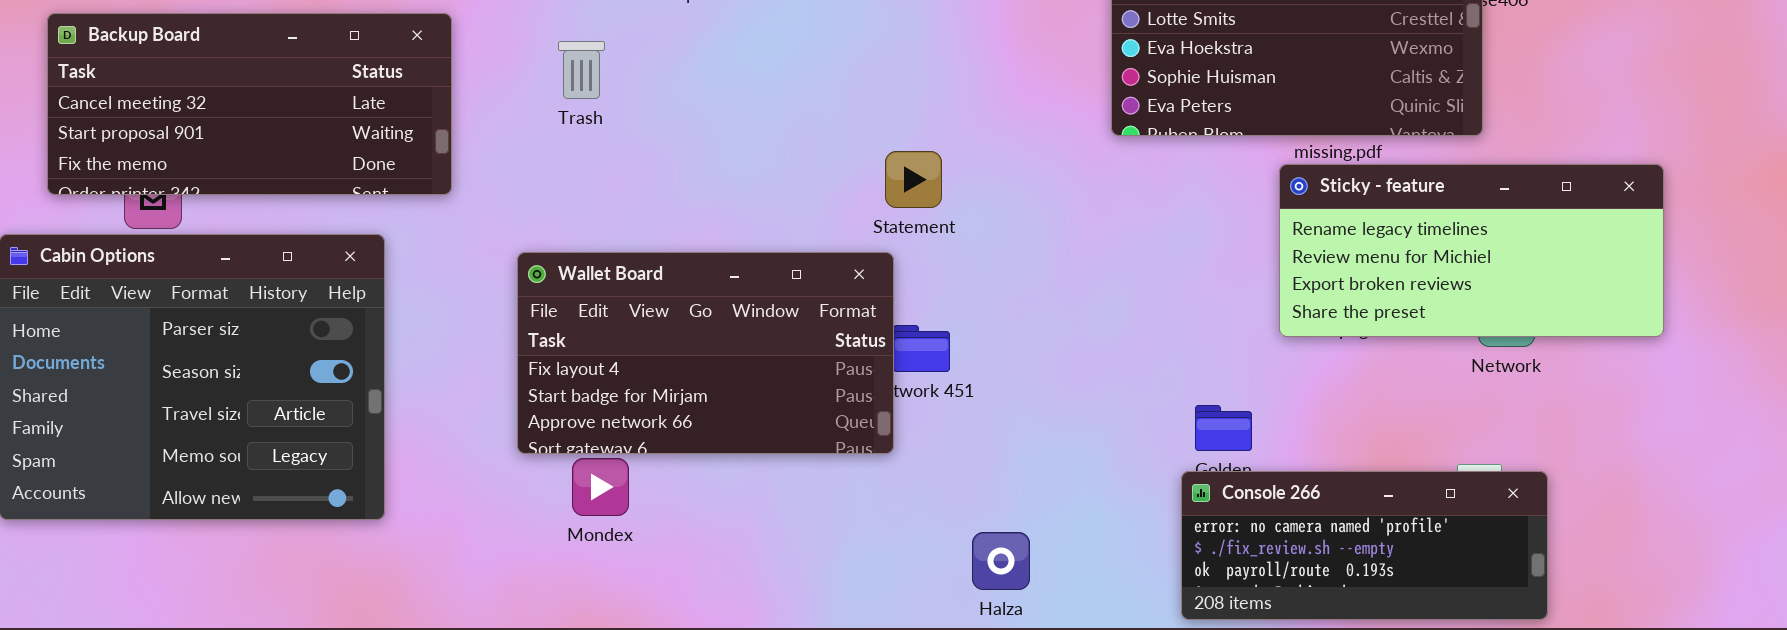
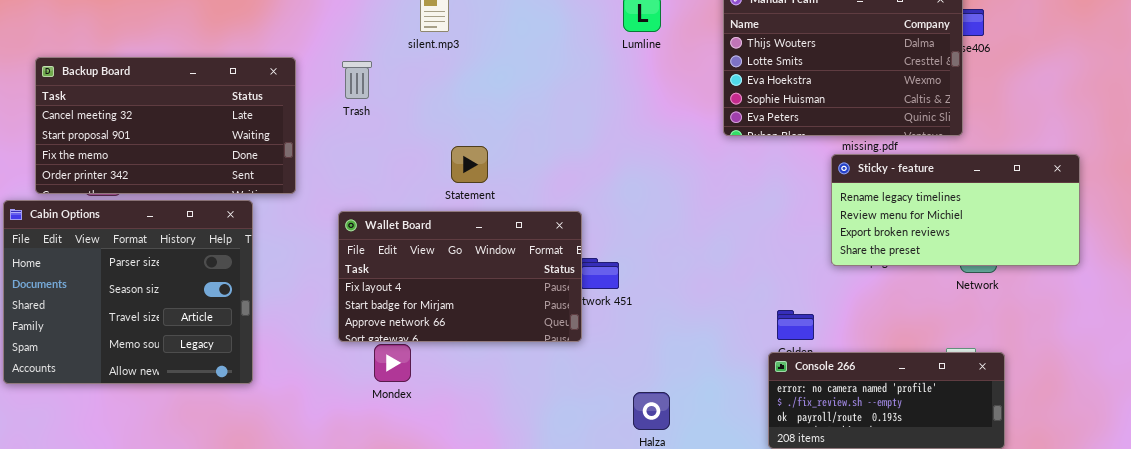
Backup Board: [47,13,452,195] -> [35,57,296,194], resized
Trash: [558,41,605,99] -> [342,61,372,99], moved
Statement: [885,151,942,208] -> [451,146,488,183], moved

